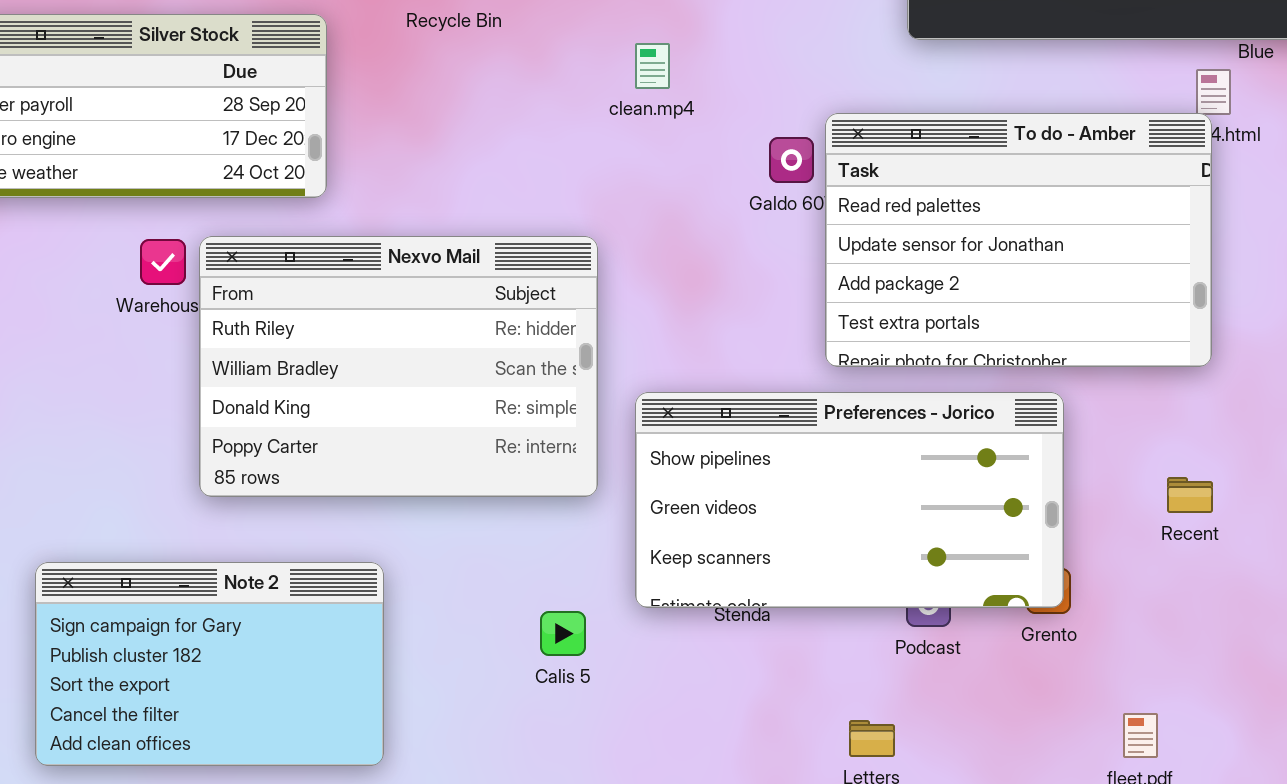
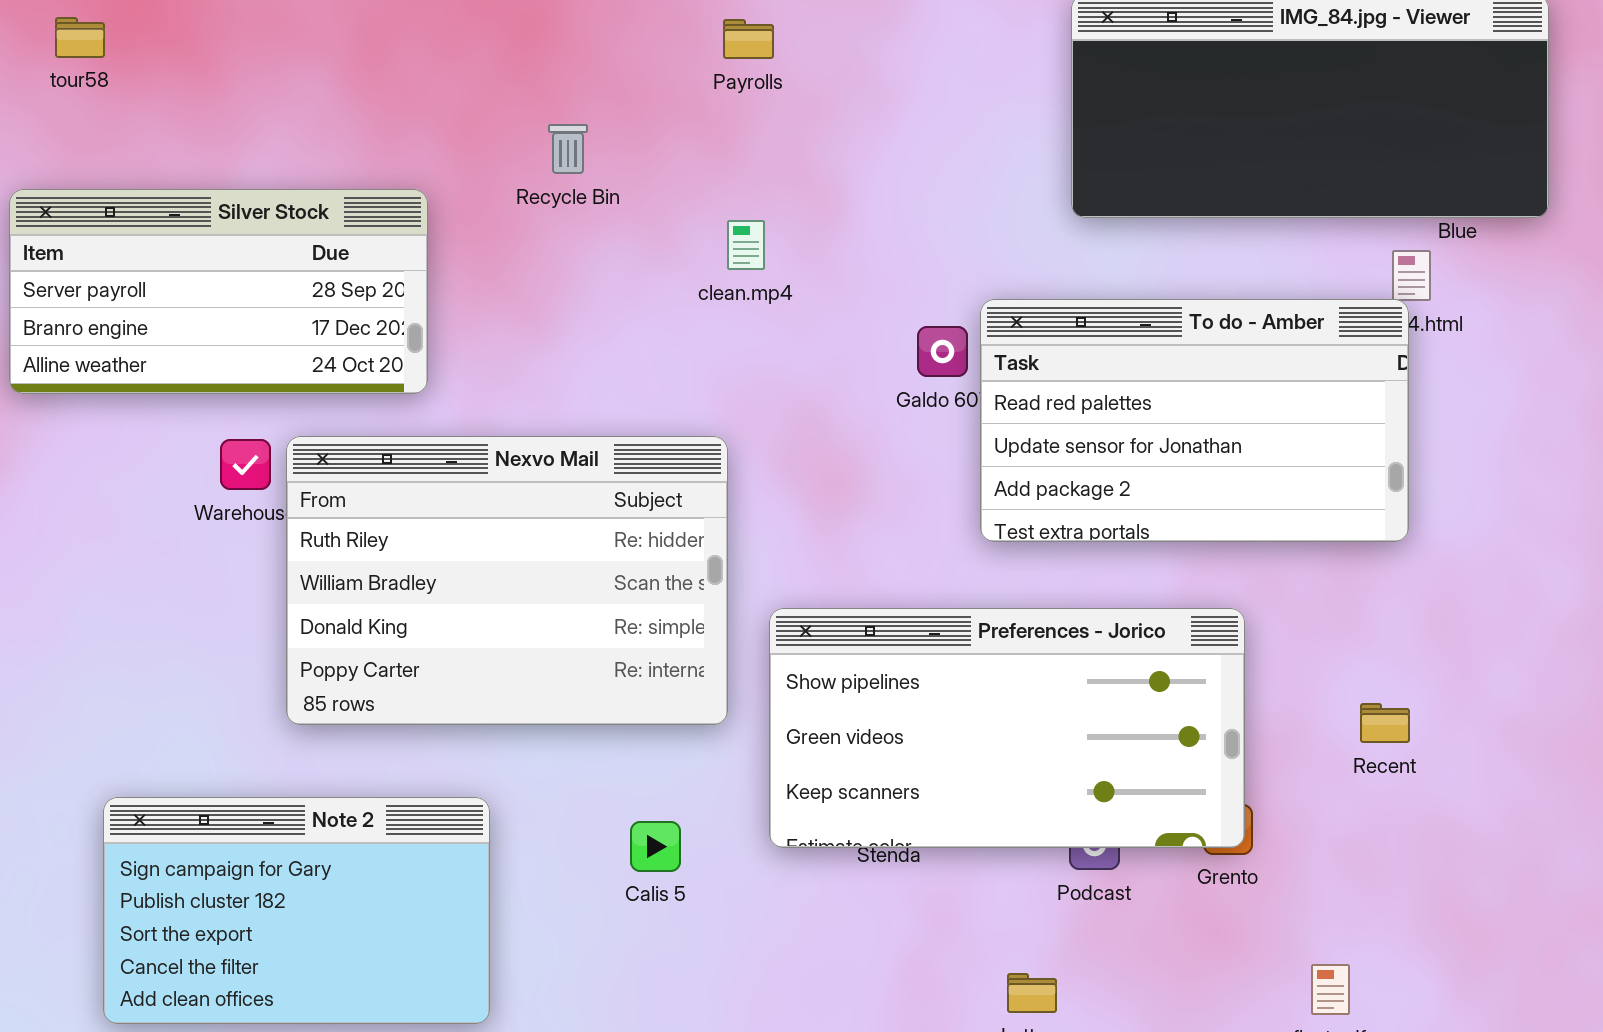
clean.mp4: [635,43,670,89] -> [727,220,765,270], moved
To do - Amber: [825,113,1212,367] -> [980,299,1409,542], resized
Calis 5: [540,611,586,656] -> [630,821,681,872], moved

